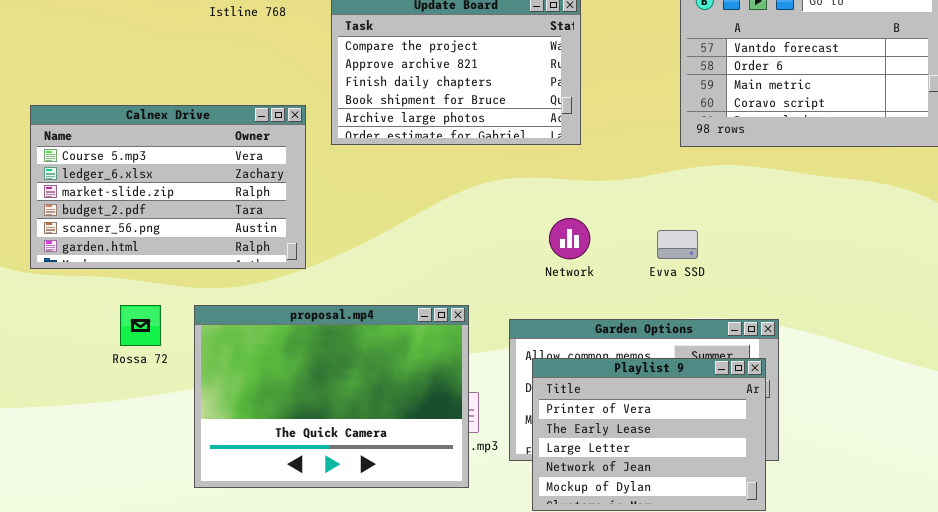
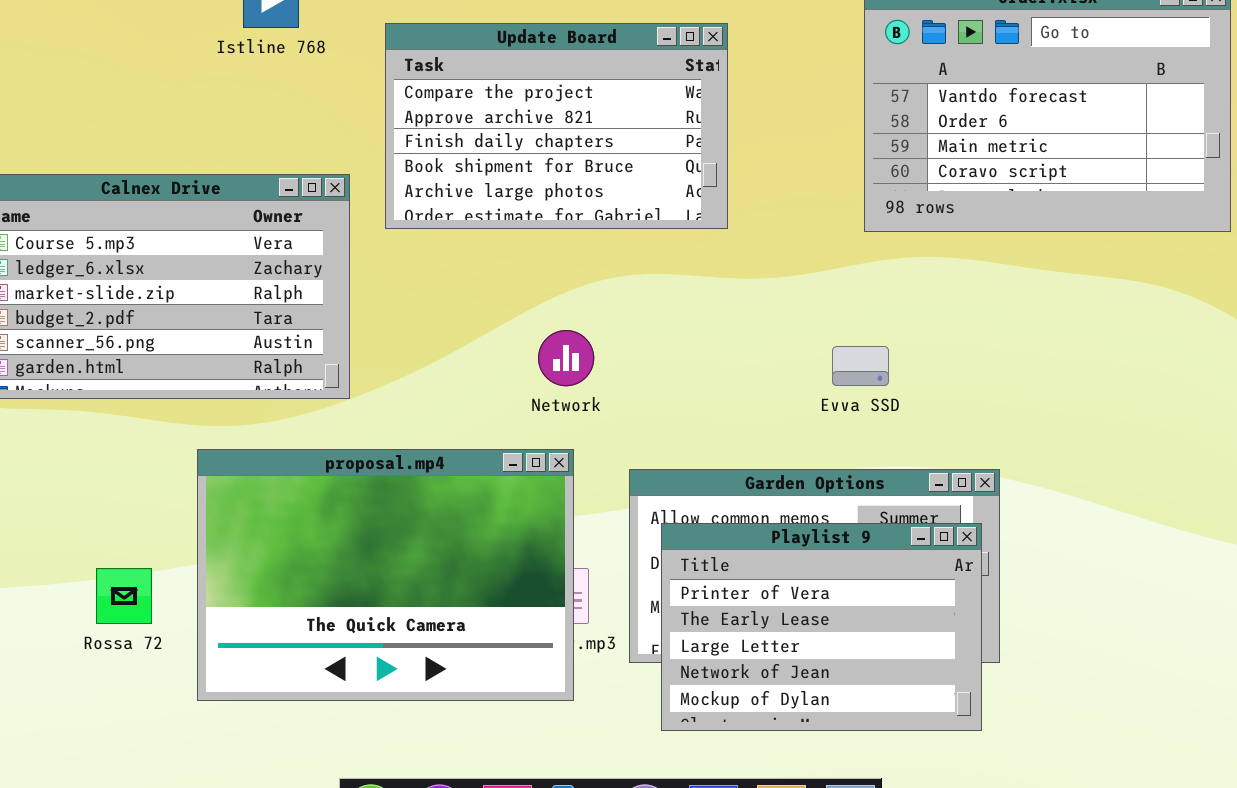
Network: [549,218,590,259] -> [538,330,594,386], moved
Rossa 72: [120,305,161,346] -> [96,568,152,624], moved

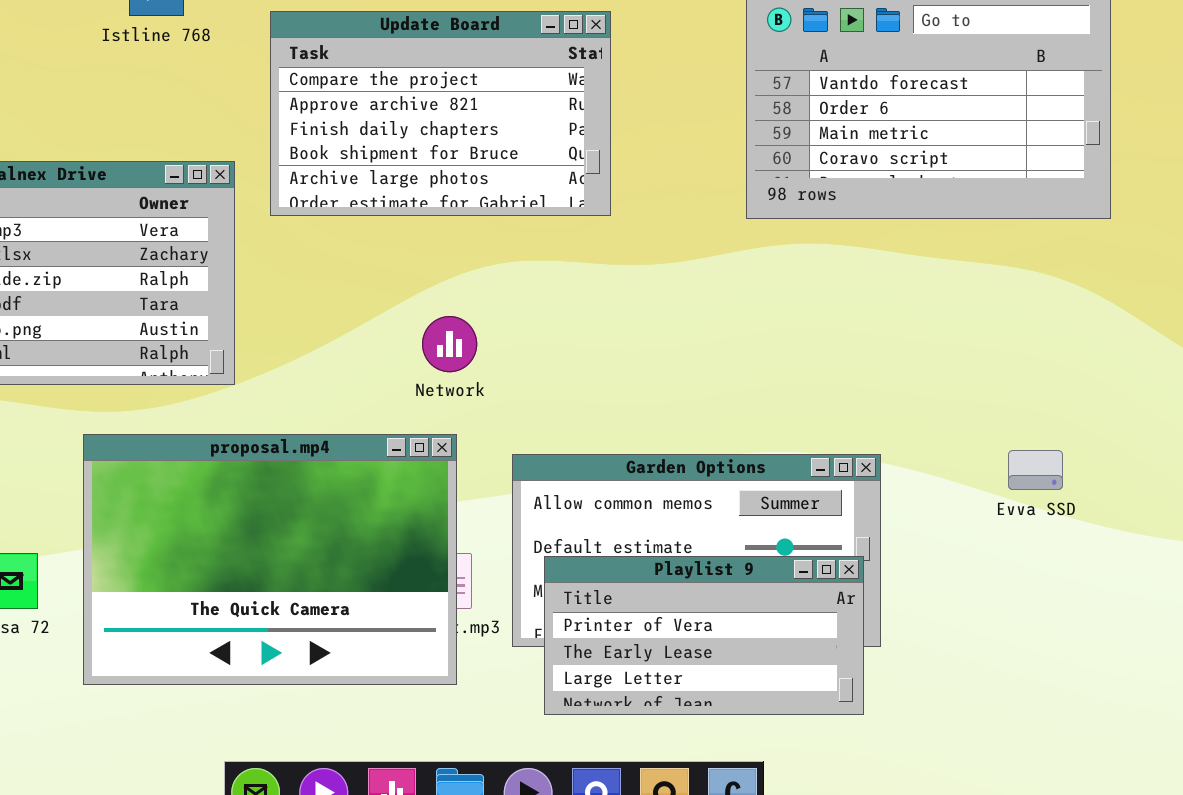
Evva SSD: [832,346,889,386] -> [1008,450,1063,490], moved
Playlist 9: [661,523,982,731] -> [544,556,864,715], resized

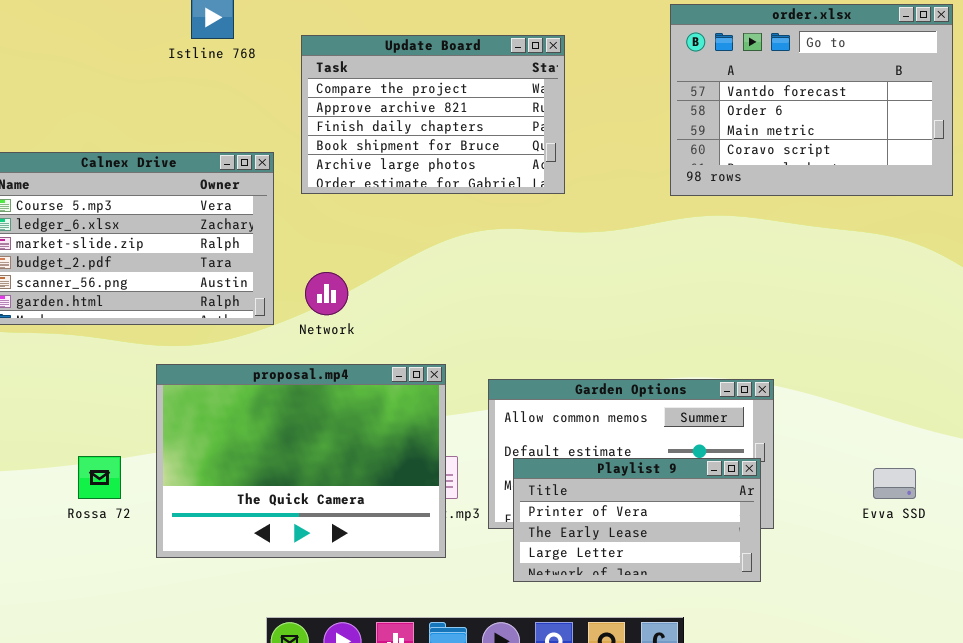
Network: [422,316,477,372] -> [305,272,348,315], moved
Evva SSD: [1008,450,1063,490] -> [873,468,916,499], moved

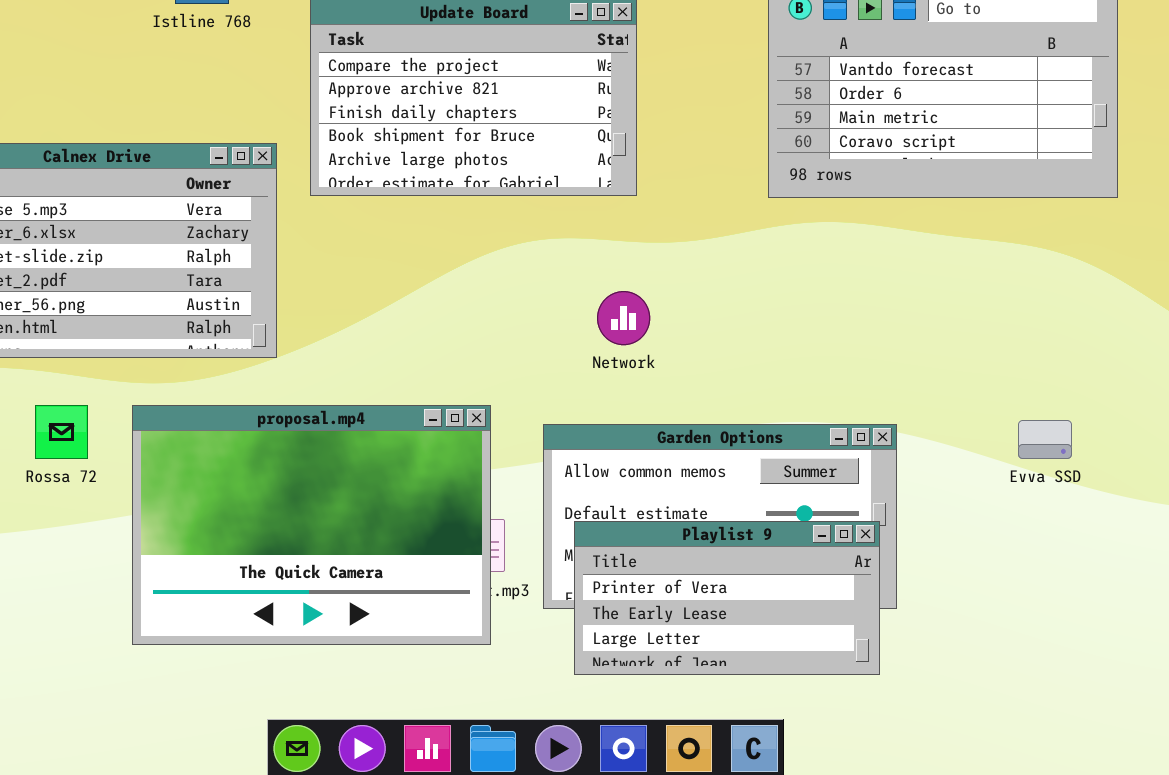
Network: [305,272,348,315] -> [597,291,650,345], moved
Rossa 72: [78,456,121,499] -> [35,405,88,459], moved
Evva SSD: [873,468,916,499] -> [1018,420,1072,459], moved

